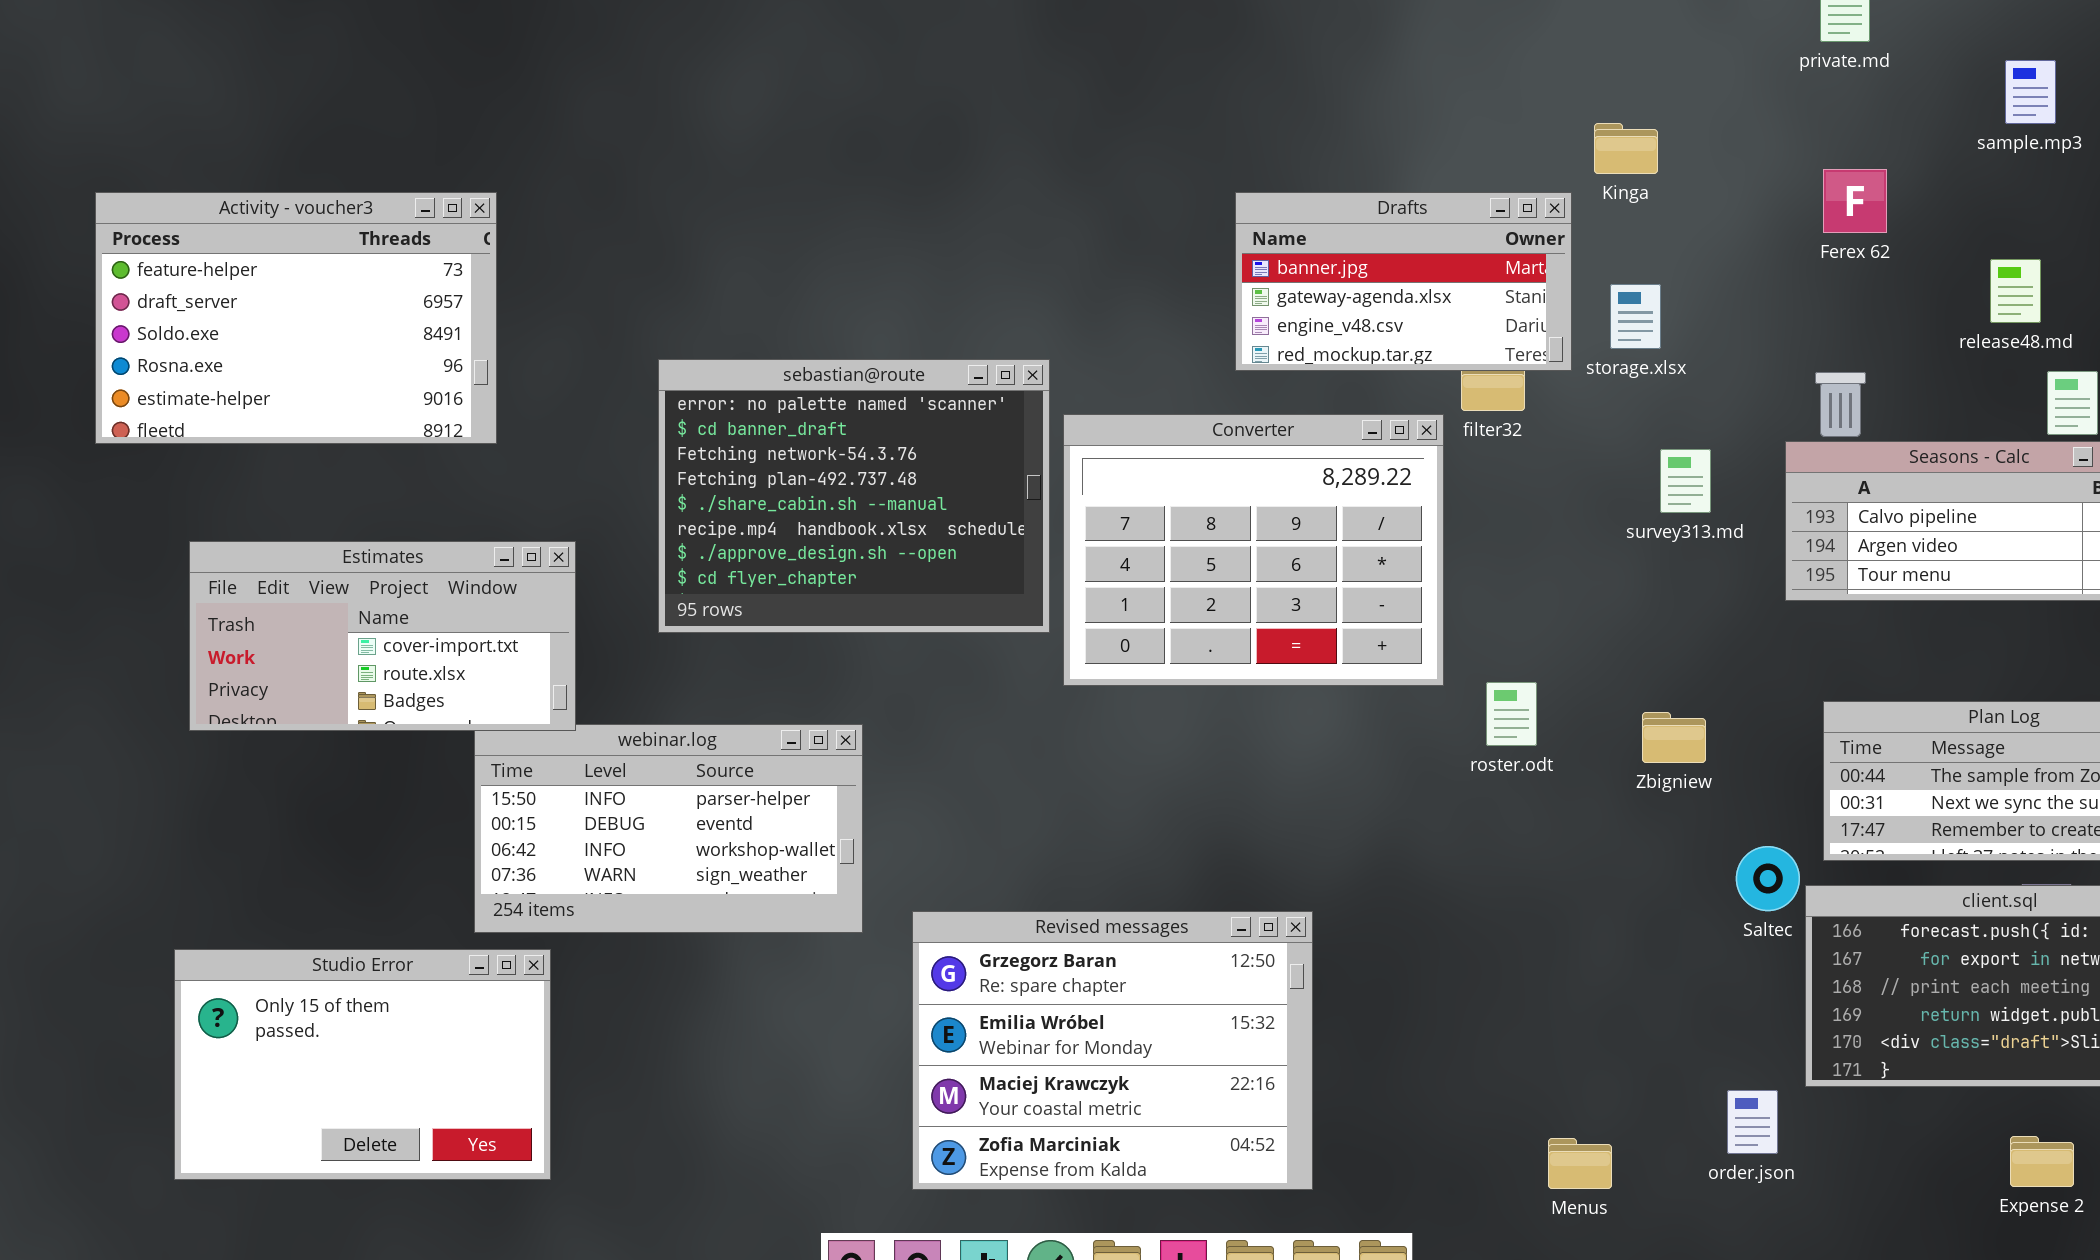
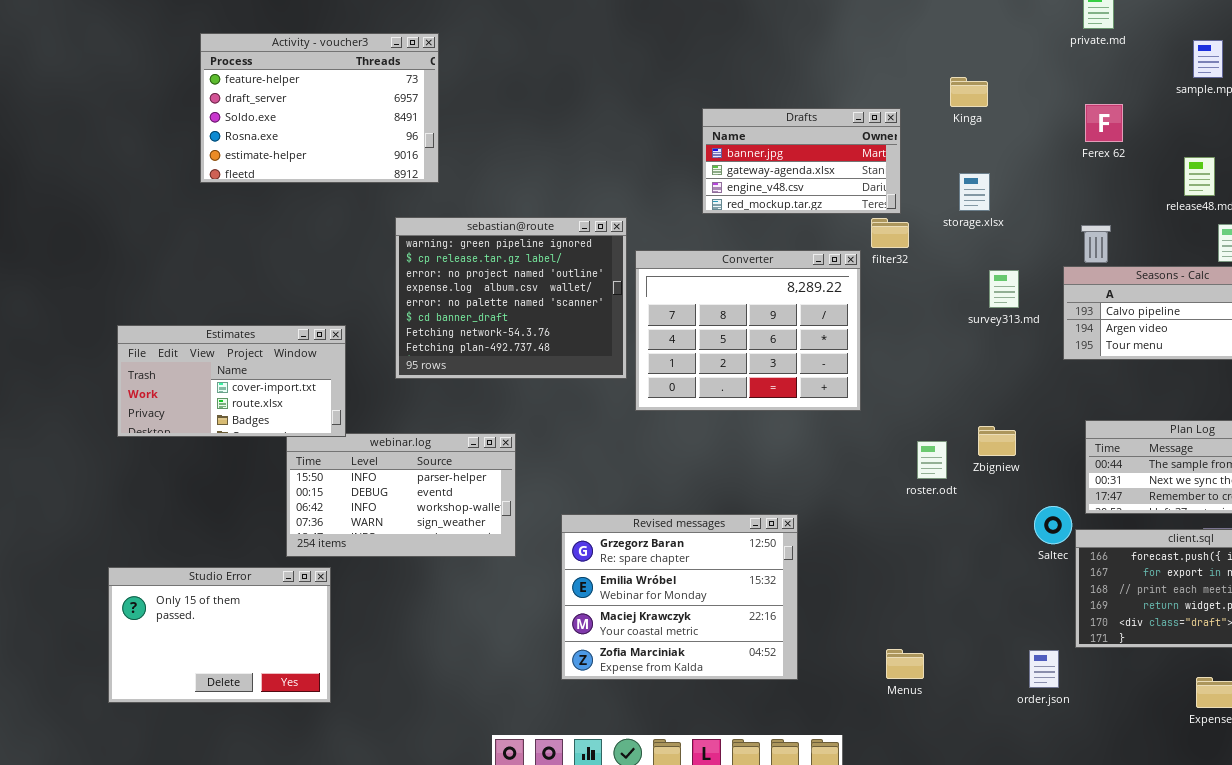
Activity - voucher3: [95,192,497,444] -> [200,33,439,183], moved
Drafts: [1235,192,1572,371] -> [702,108,901,214], moved
sebastian@route: [658,359,1050,633] -> [395,217,627,379], scrolled up 4 rows
roster.odt: [1486,682,1537,746] -> [917,441,947,479], moved
Revised messages: [912,911,1313,1190] -> [561,514,798,680], moved
Menus: [1548,1138,1612,1189] -> [886,649,924,679], moved

